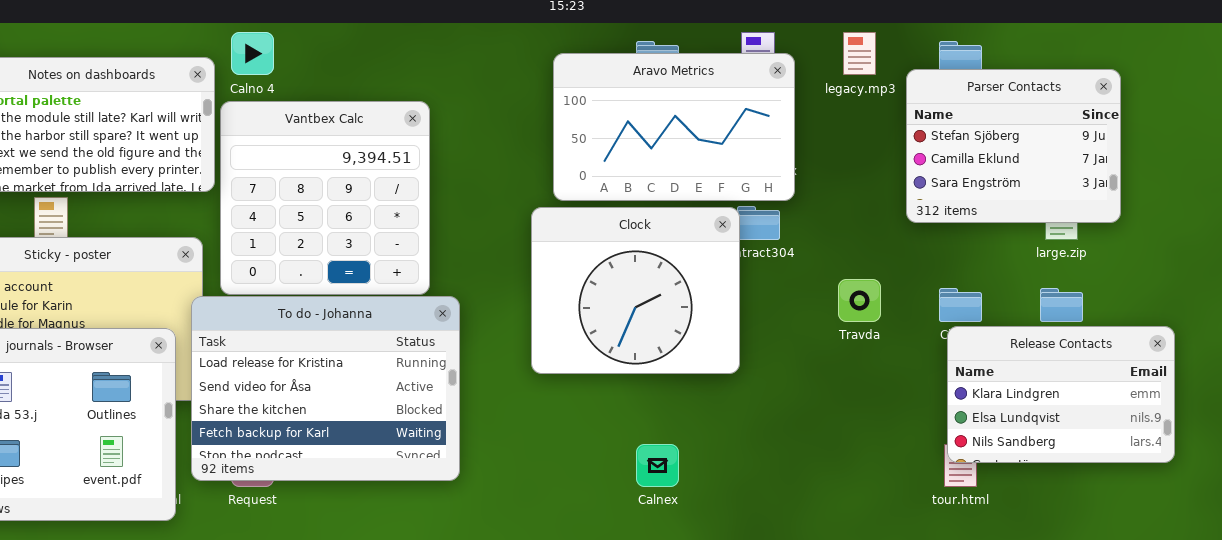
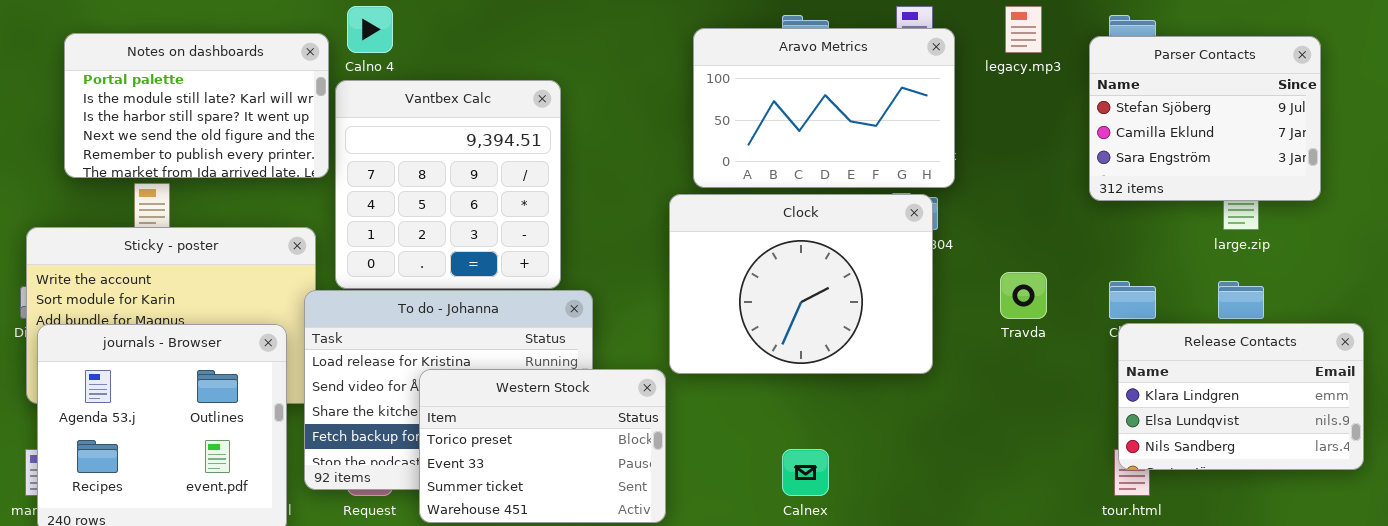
Parser Contacts: [906,69,1121,223] -> [1089,36,1321,201], moved
Clock: [531,207,740,374] -> [669,194,933,374], resized
Western Stock: none -> [419,369,666,523], opened

